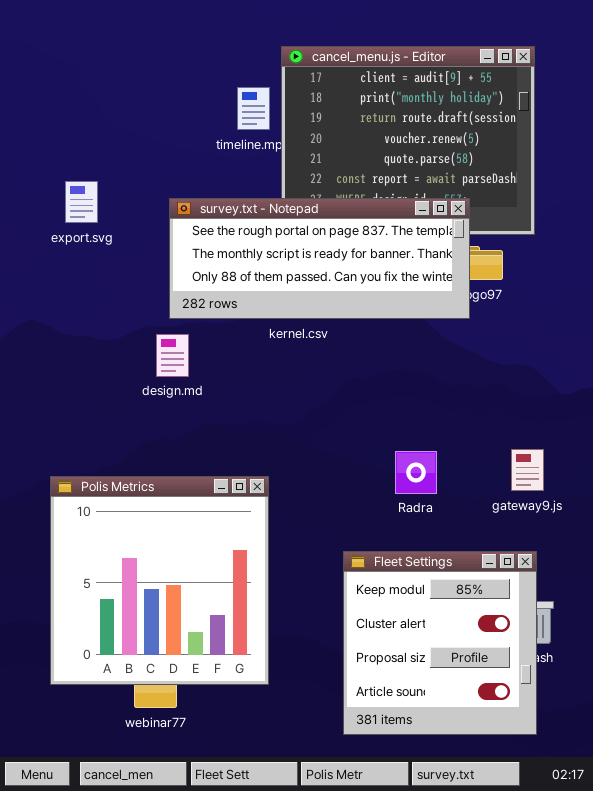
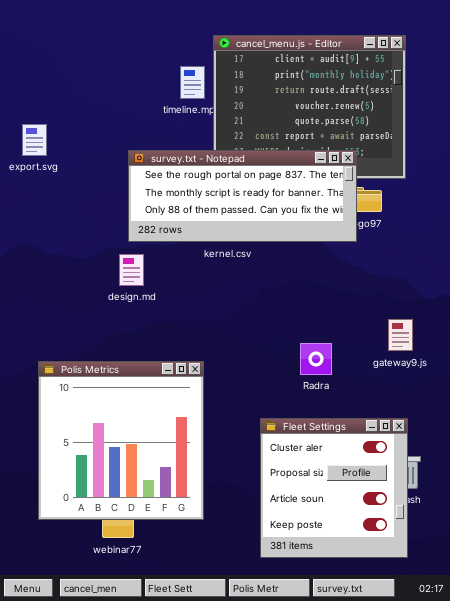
export.svg: [65,181,98,223] -> [22,124,47,156], moved
gateway9.js: [511,449,544,491] -> [388,319,413,351], moved
Fleet Settings: [343,551,537,735] -> [260,418,408,558], scrolled down 1 row

